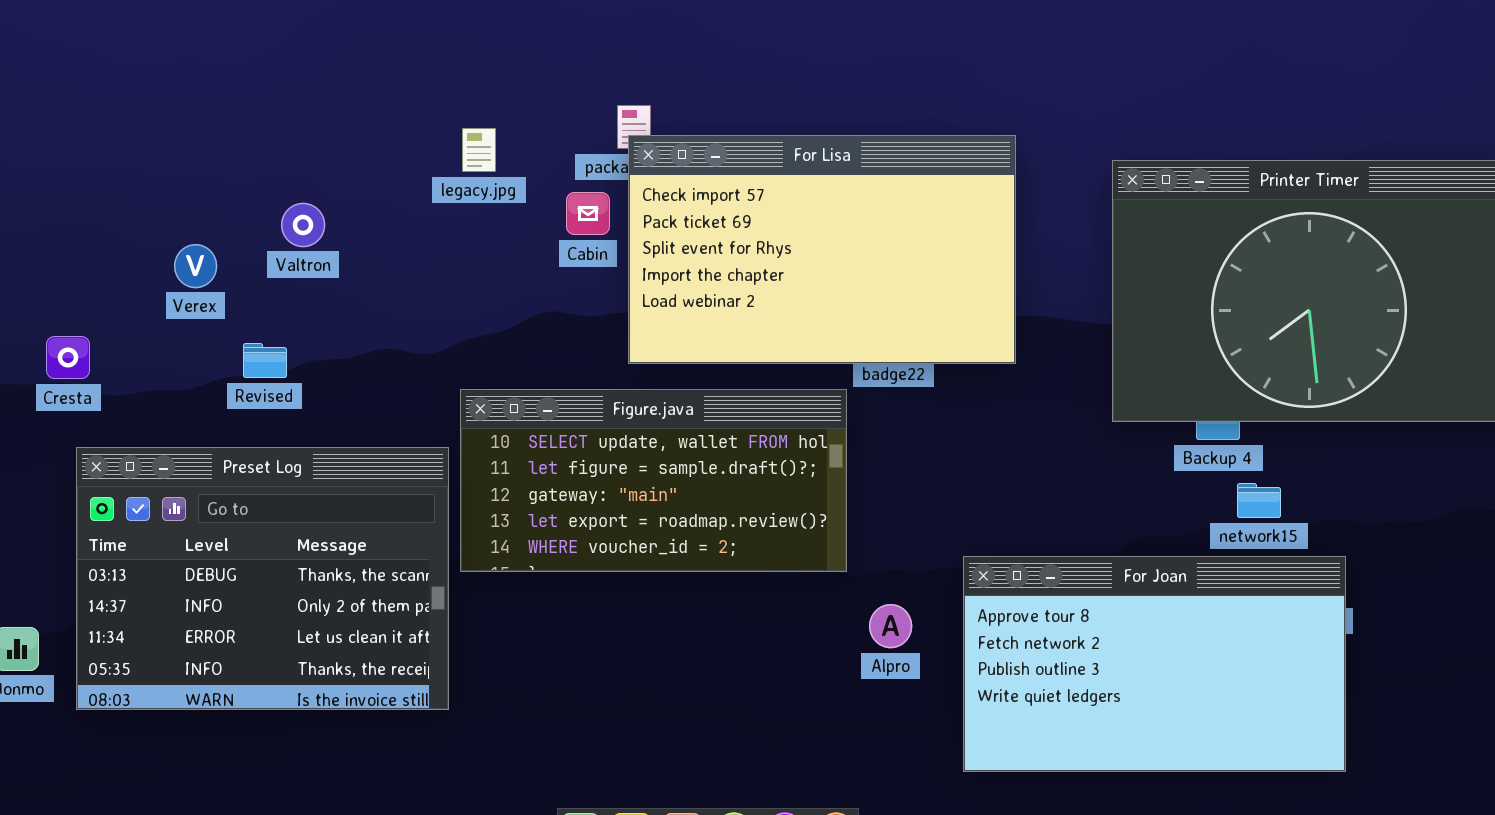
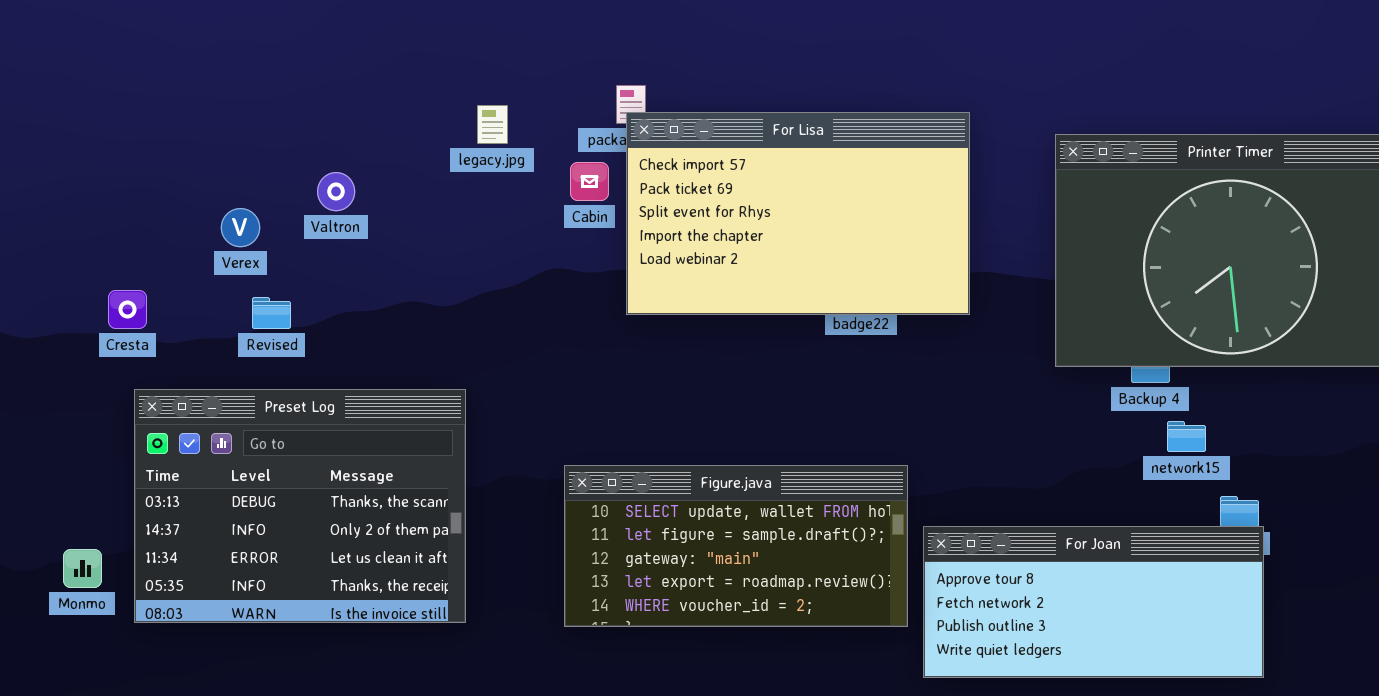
Revised: [243,343,287,378] -> [252,297,291,329], moved
Figure.java: [460,389,847,572] -> [564,465,908,627], moved
For Joan: [963,556,1346,772] -> [923,526,1264,678], resized

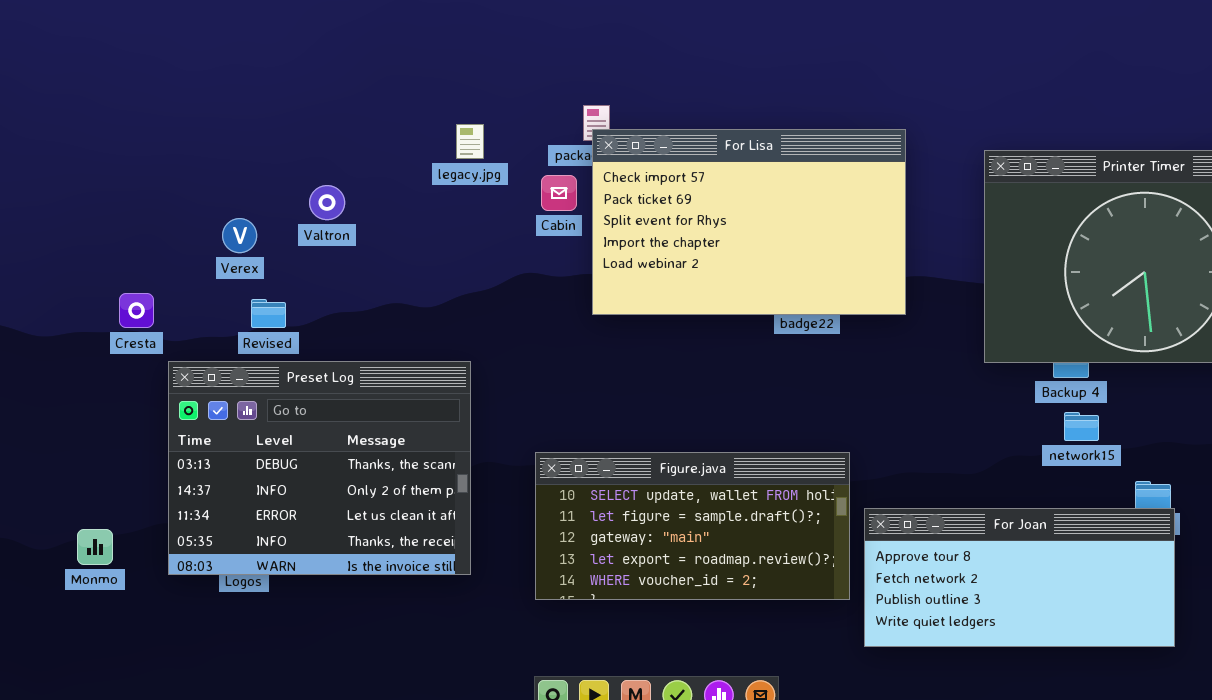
Preset Log: [134,389,466,623] -> [168,361,471,575], moved
network15: [1167,421,1206,452] -> [1064,412,1099,441], moved

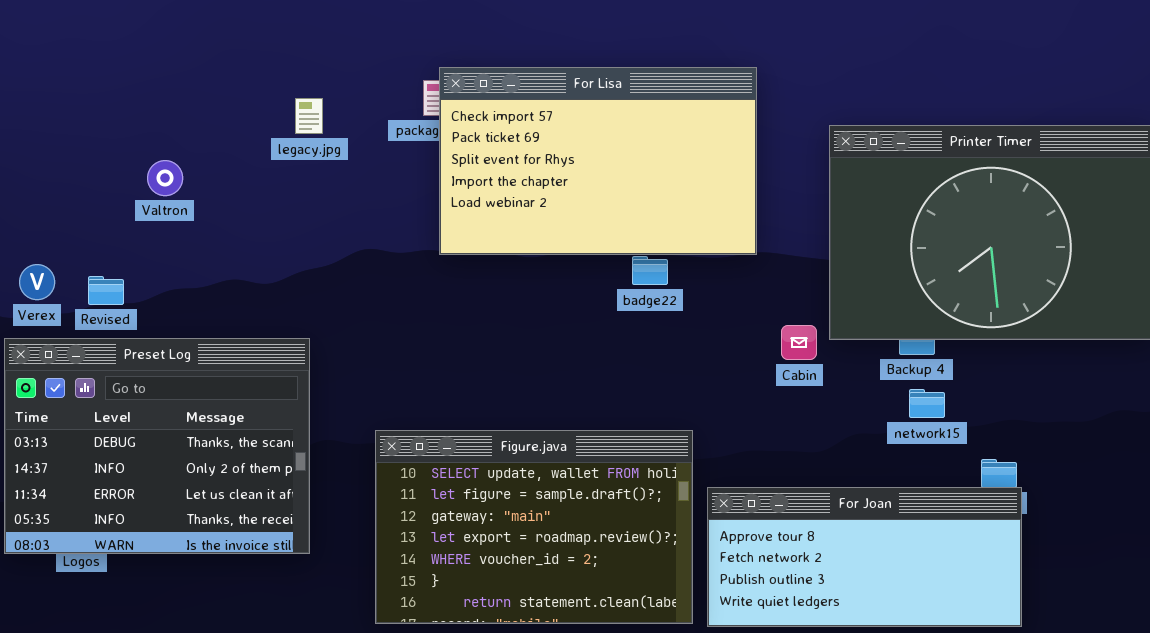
For Lisa: [592,129,906,315] -> [439,67,757,255], moved
Cabin: [541,175,577,211] -> [781,325,817,360], moved
Verex: [222,218,257,253] -> [19,264,55,300], moved
Figure.java: [535,452,850,600] -> [375,430,693,624], resized

